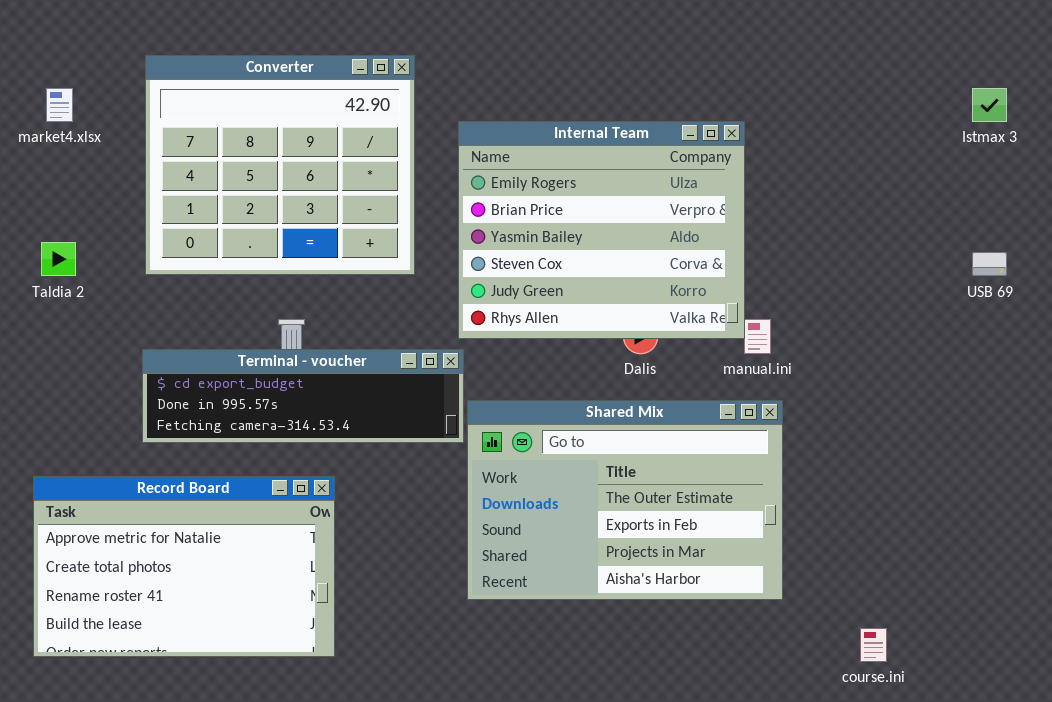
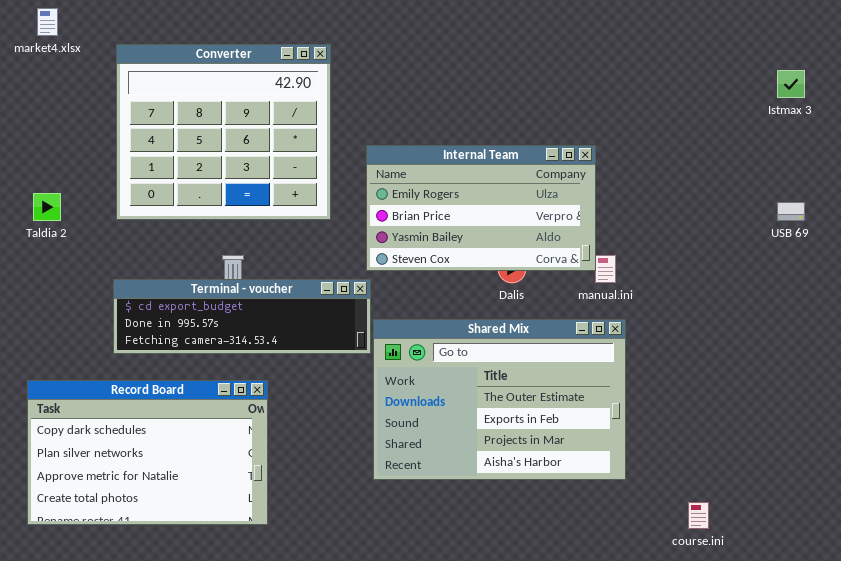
market4.xlsx: [46,88,73,122] -> [37,8,58,36], moved
Internal Team: [458,121,745,339] -> [366,145,596,271], resized
Record Board: [33,476,335,657] -> [27,380,268,525], scrolled up 2 rows

